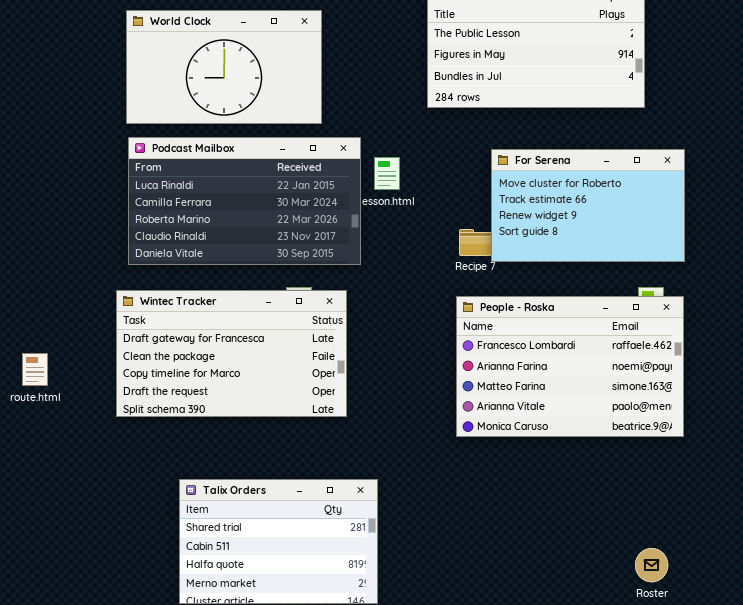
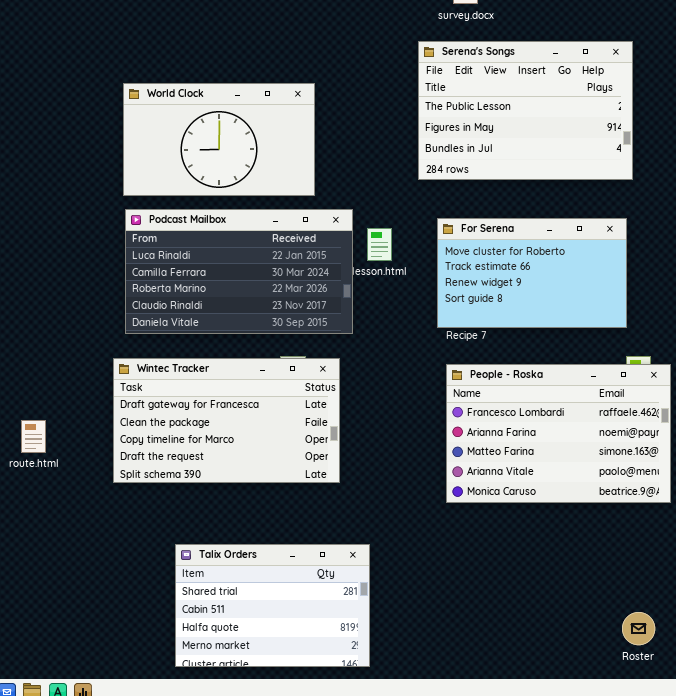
For Serena: [491,149,685,262] -> [437,218,627,328], moved

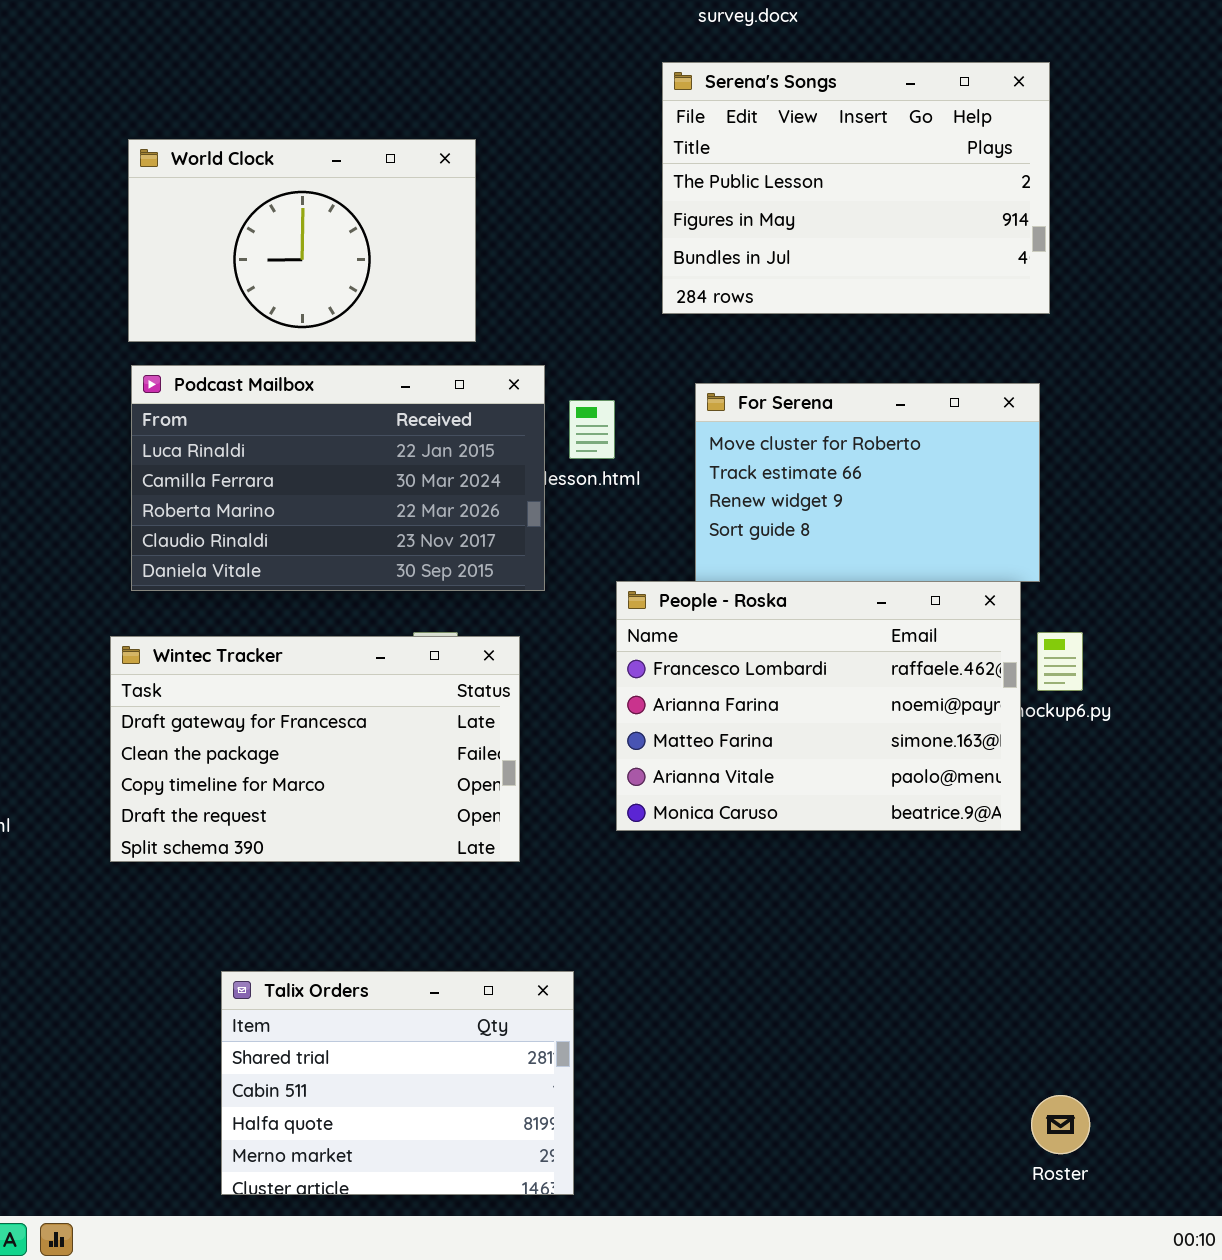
People - Roska: [446,364,671,503] -> [616,581,1021,831], moved

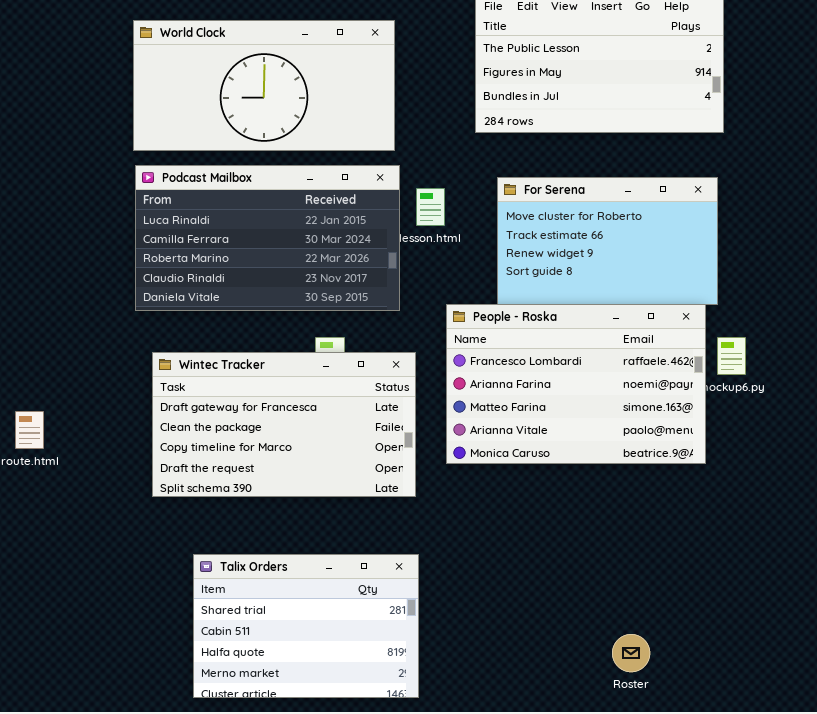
World Clock: [128,139,476,342] -> [133,20,395,151], resized
Wintec Tracker: [110,636,520,862] -> [152,352,416,497], moved
Roster: [1031,1095,1090,1154] -> [612,634,650,672], moved

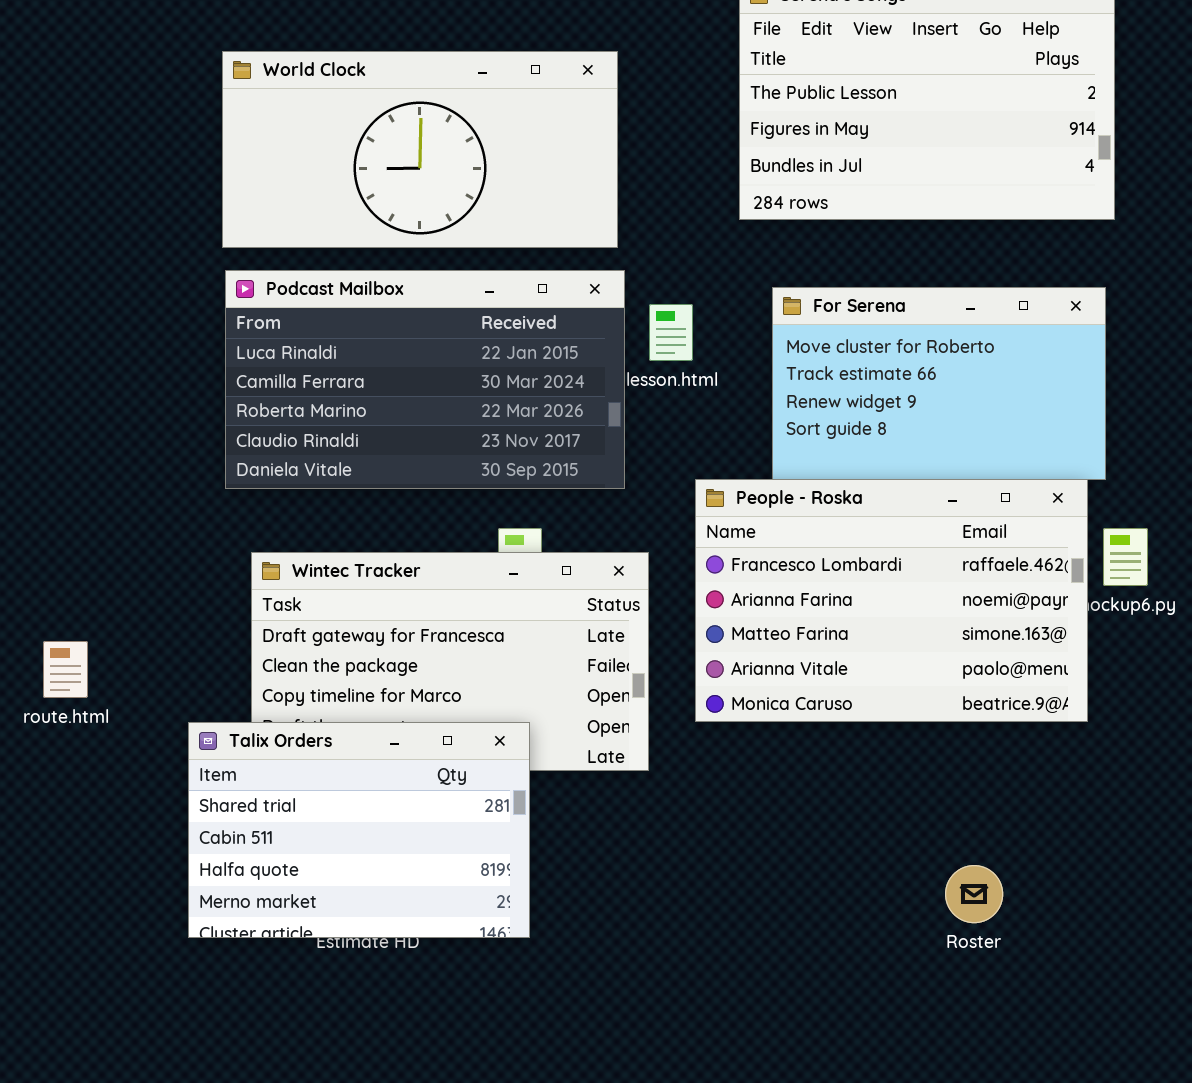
Talix Orders: [193,554,419,698] -> [188,722,530,938], moved
Roster: [612,634,650,672] -> [945,865,1003,923], moved

